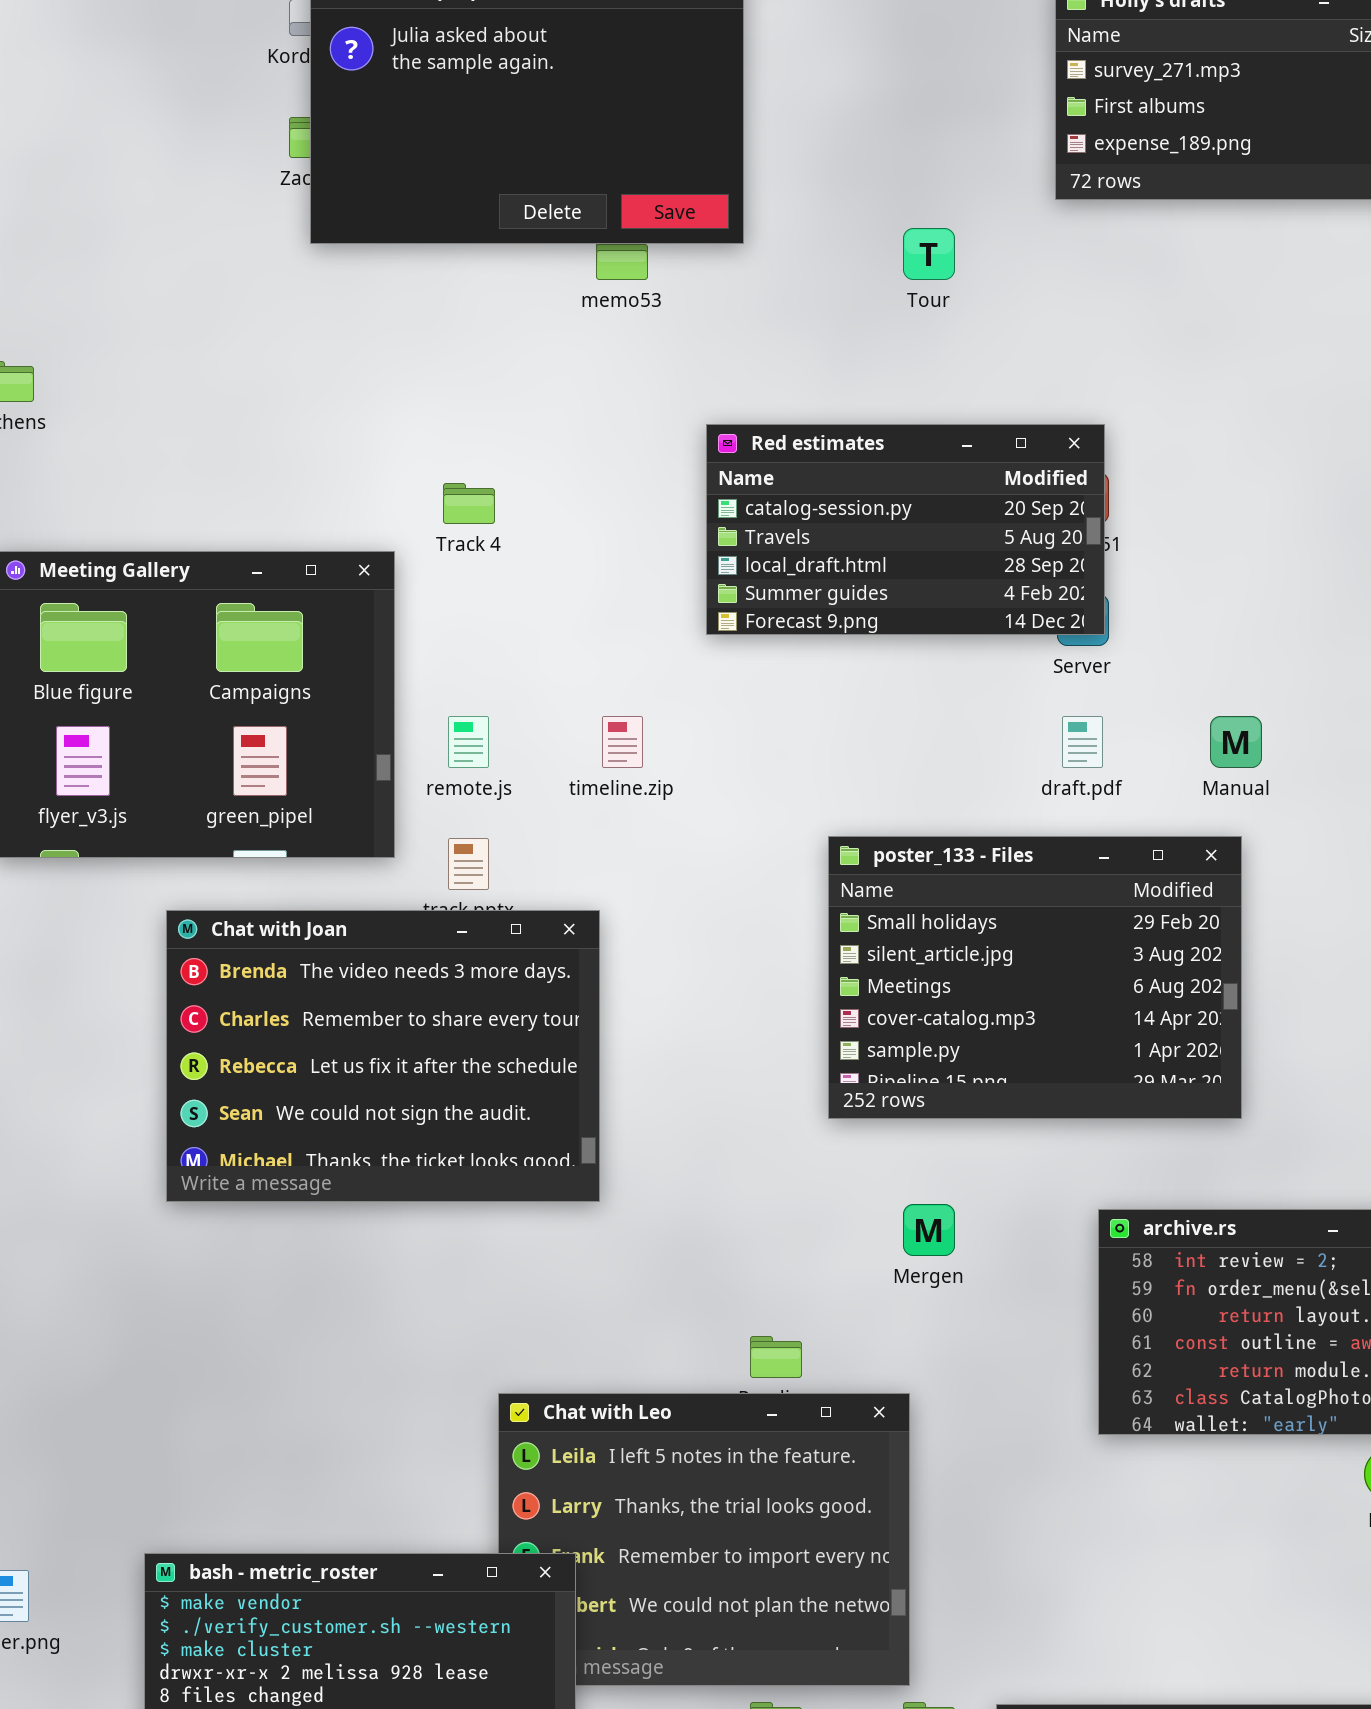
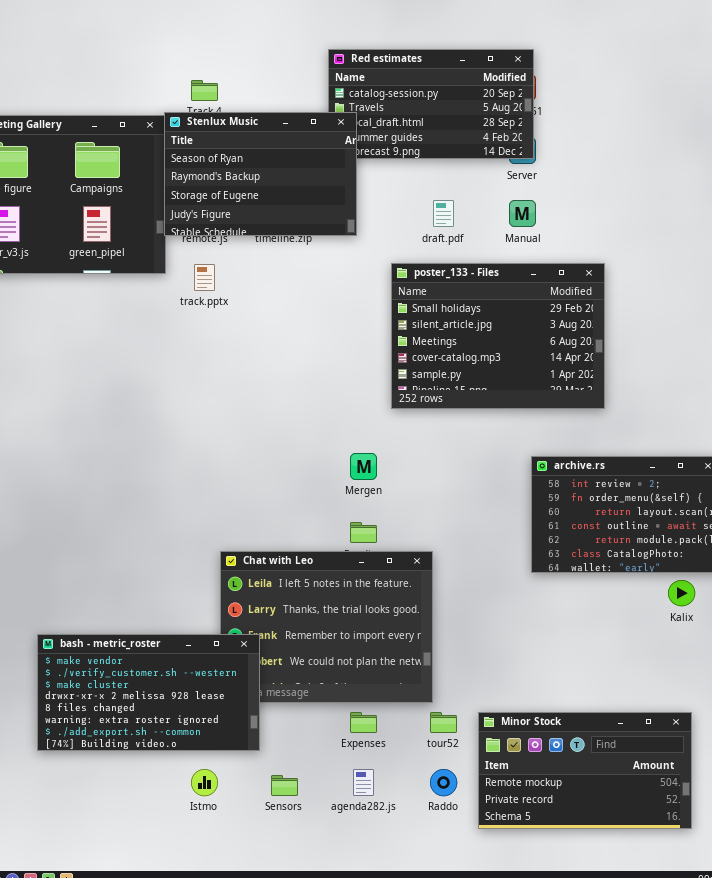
Stenlux Music: none -> [164,112,357,236], opened
draft.pdf: [1062,716,1103,768] -> [433,200,454,227], moved
Manual: [1210,716,1262,768] -> [509,200,536,227], moved
Chat with Joan: [166,910,600,1202] -> none, closed
Mergen: [903,1204,955,1256] -> [350,453,377,480], moved

